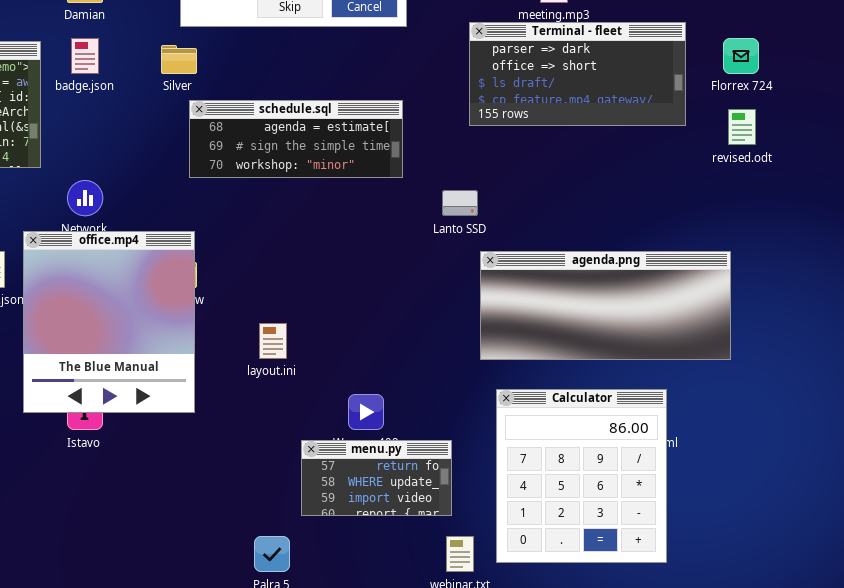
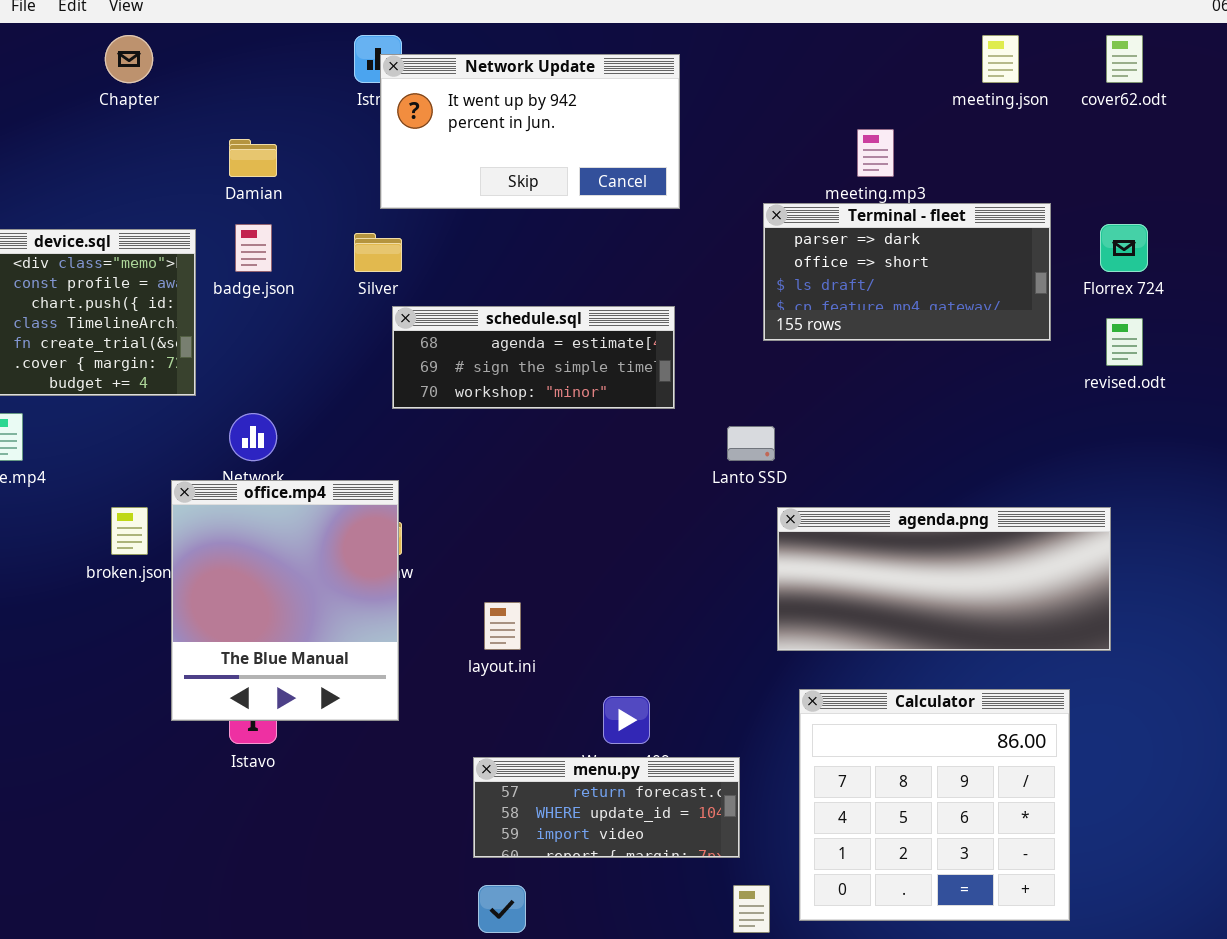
Calculator: [496,389,667,563] -> [799,689,1070,921], resized
menu.py: [301,440,452,516] -> [473,757,740,858], resized

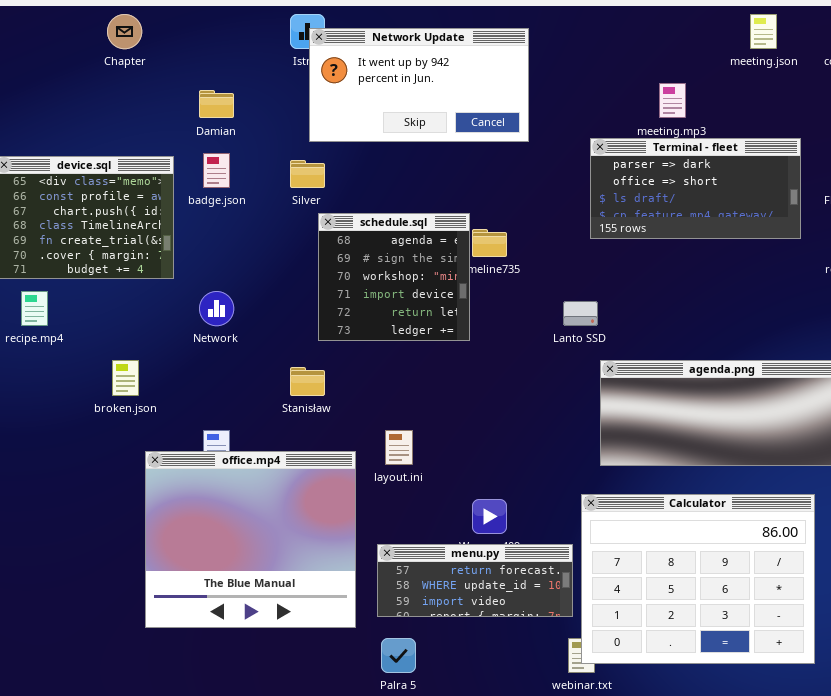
schedule.sql: [392,306,675,409] -> [318,213,470,341], resized
office.mp4: [171,480,399,721] -> [145,451,356,628], moved, resized
Calculator: [799,689,1070,921] -> [581,494,815,664], resized

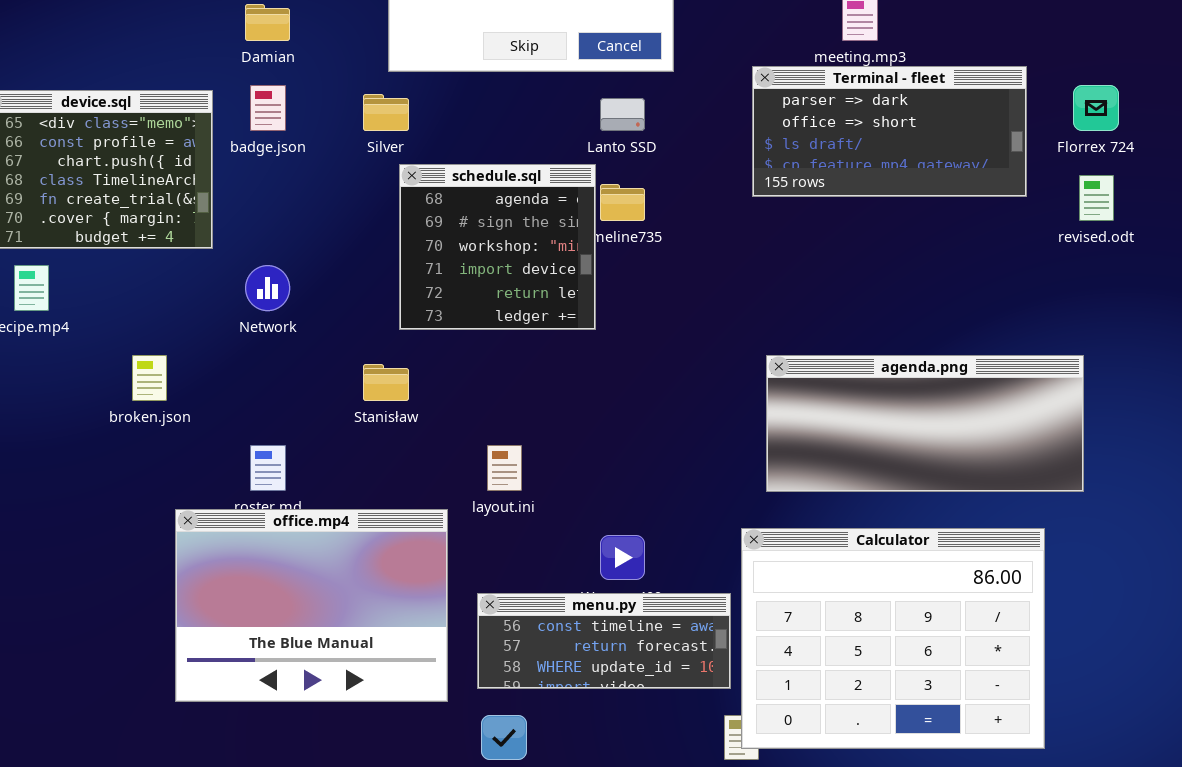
Lanto SSD: [563,301,598,326] -> [600,98,645,131], moved
office.mp4: [145,451,356,628] -> [175,509,448,702], resized
menu.py: [377,544,573,617] -> [477,593,731,689], scrolled up 1 row

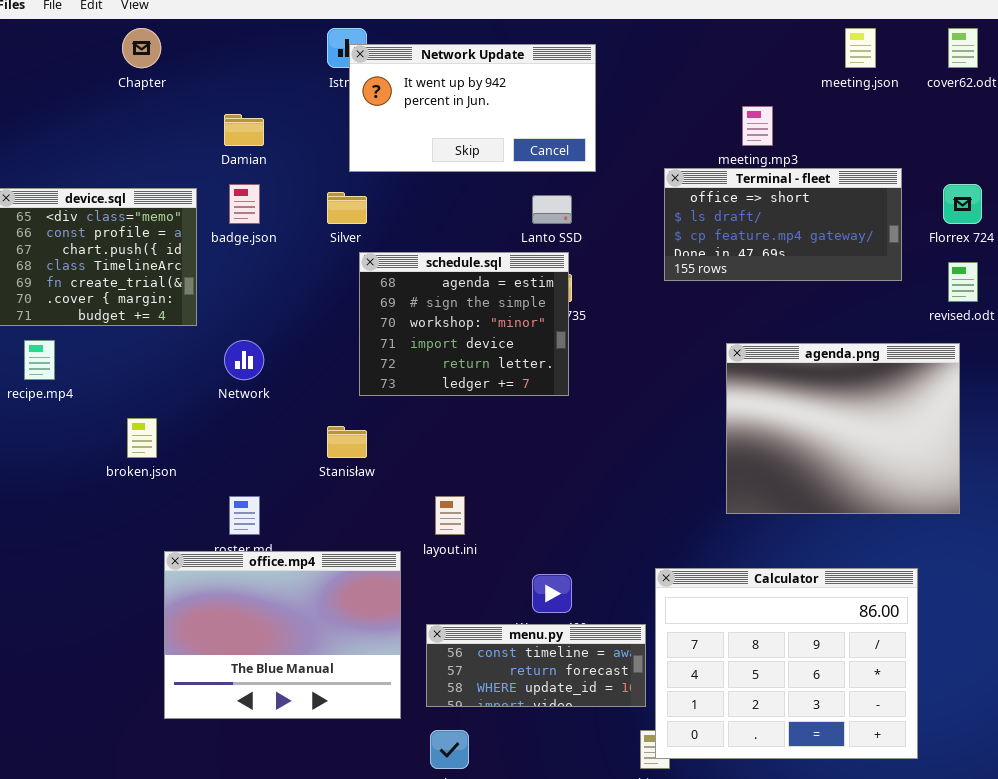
Terminal - fleet: [752,66,1027,197] -> [664,168,902,281], scrolled down 1 row
schedule.sql: [399,164,596,330] -> [359,252,569,396], resized
agenda.png: [766,355,1084,492] -> [726,343,960,514], moved, resized

